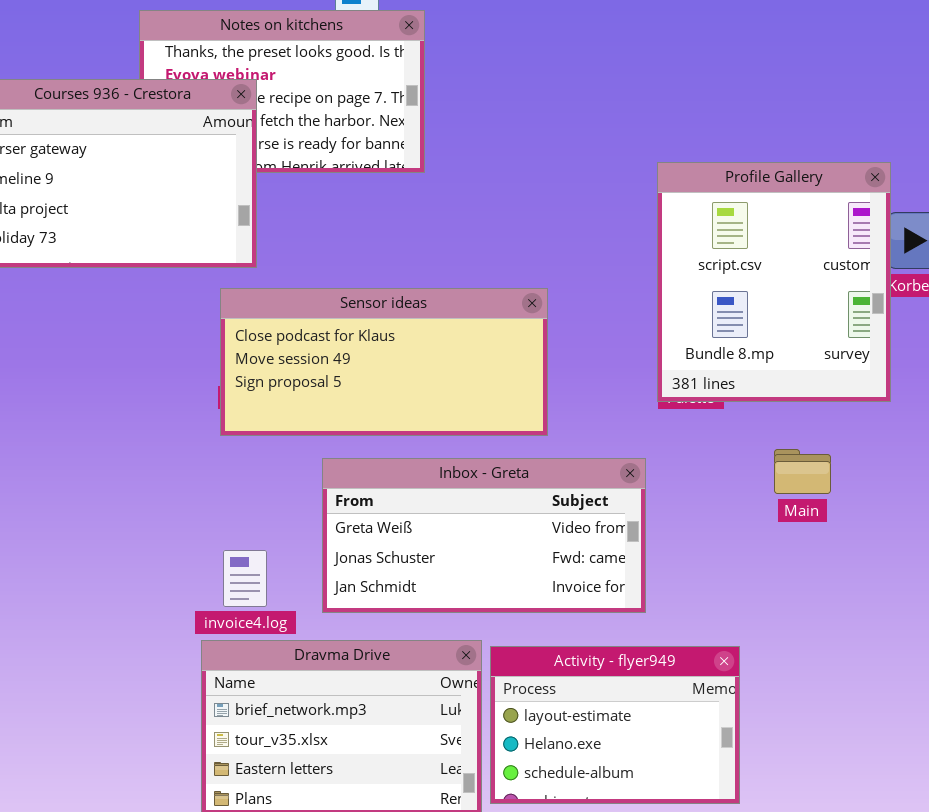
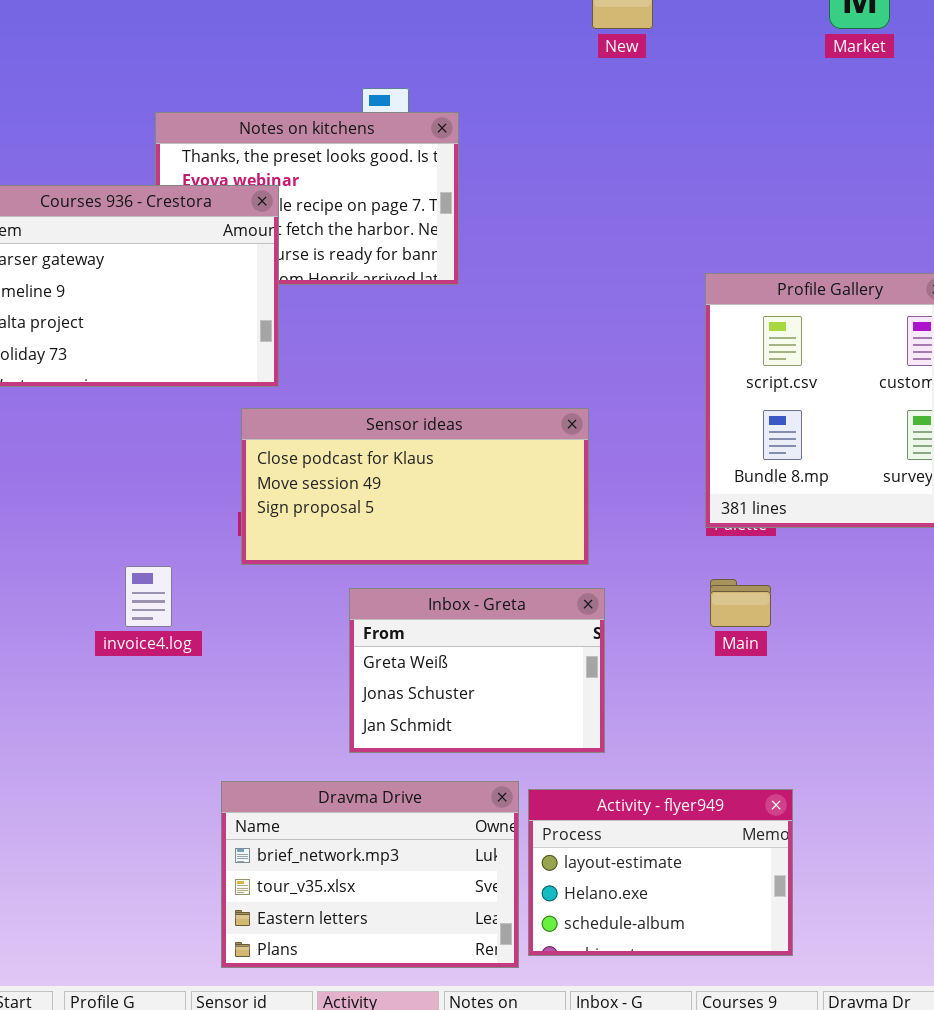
Main: [774,449,831,494] -> [710,579,771,627], moved
Inbox - Greta: [322,458,646,613] -> [349,588,605,753], resized
invoice4.log: [223,550,267,607] -> [125,566,172,627], moved

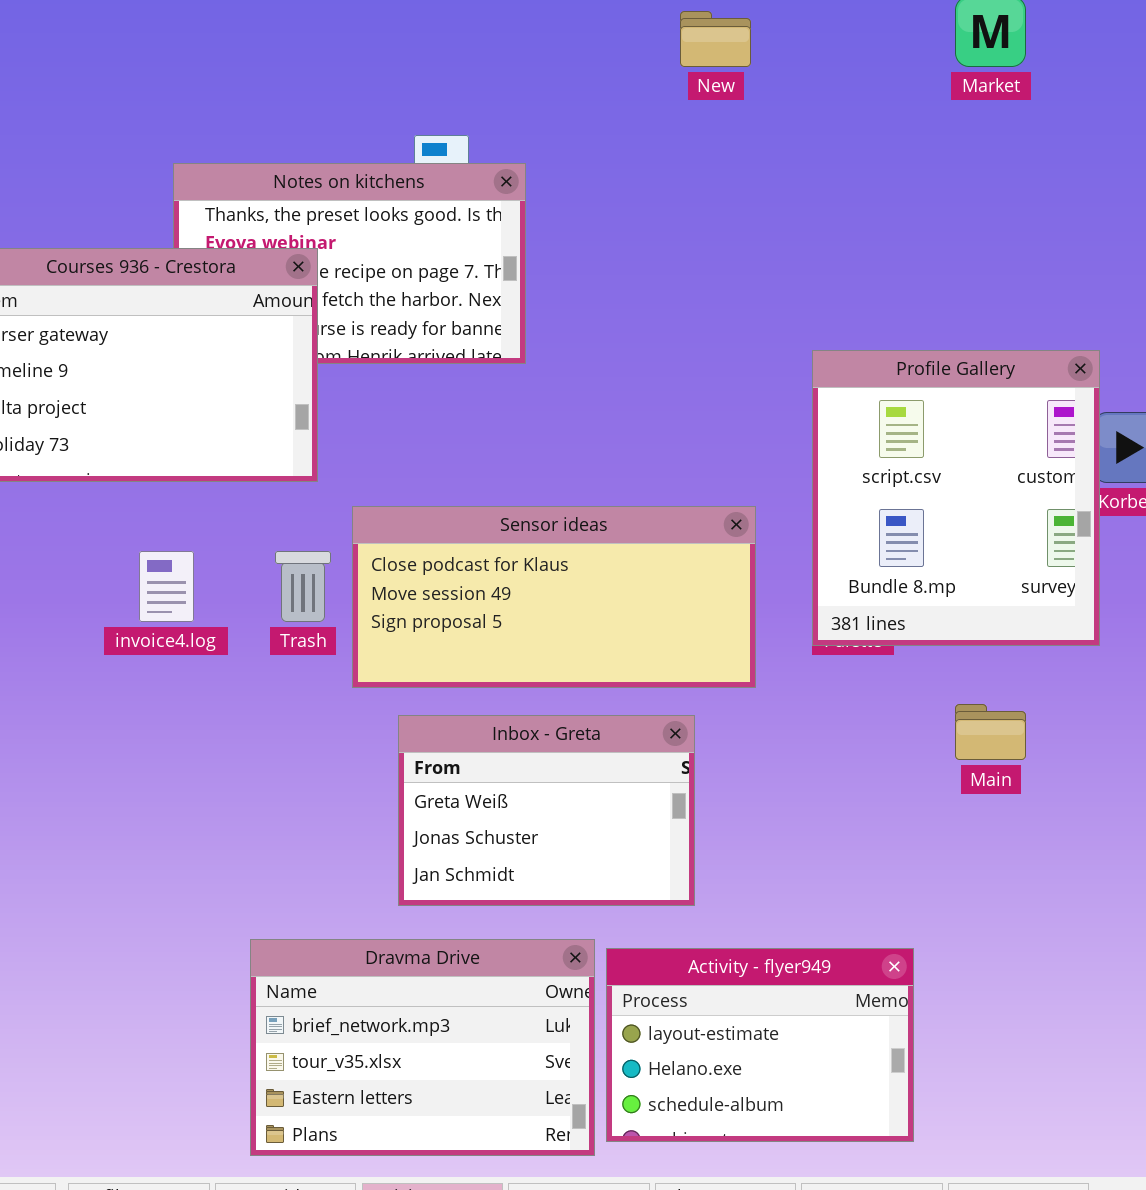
Sensor ideas: [241,408,589,565] -> [352,506,756,688], moved
invoice4.log: [125,566,172,627] -> [139,551,194,622], moved
Main: [710,579,771,627] -> [955,704,1026,760], moved

